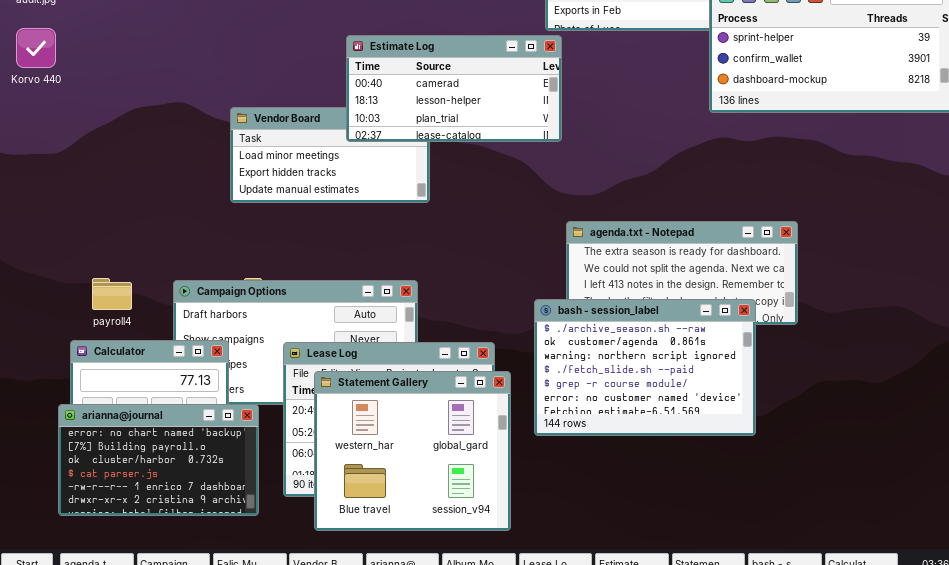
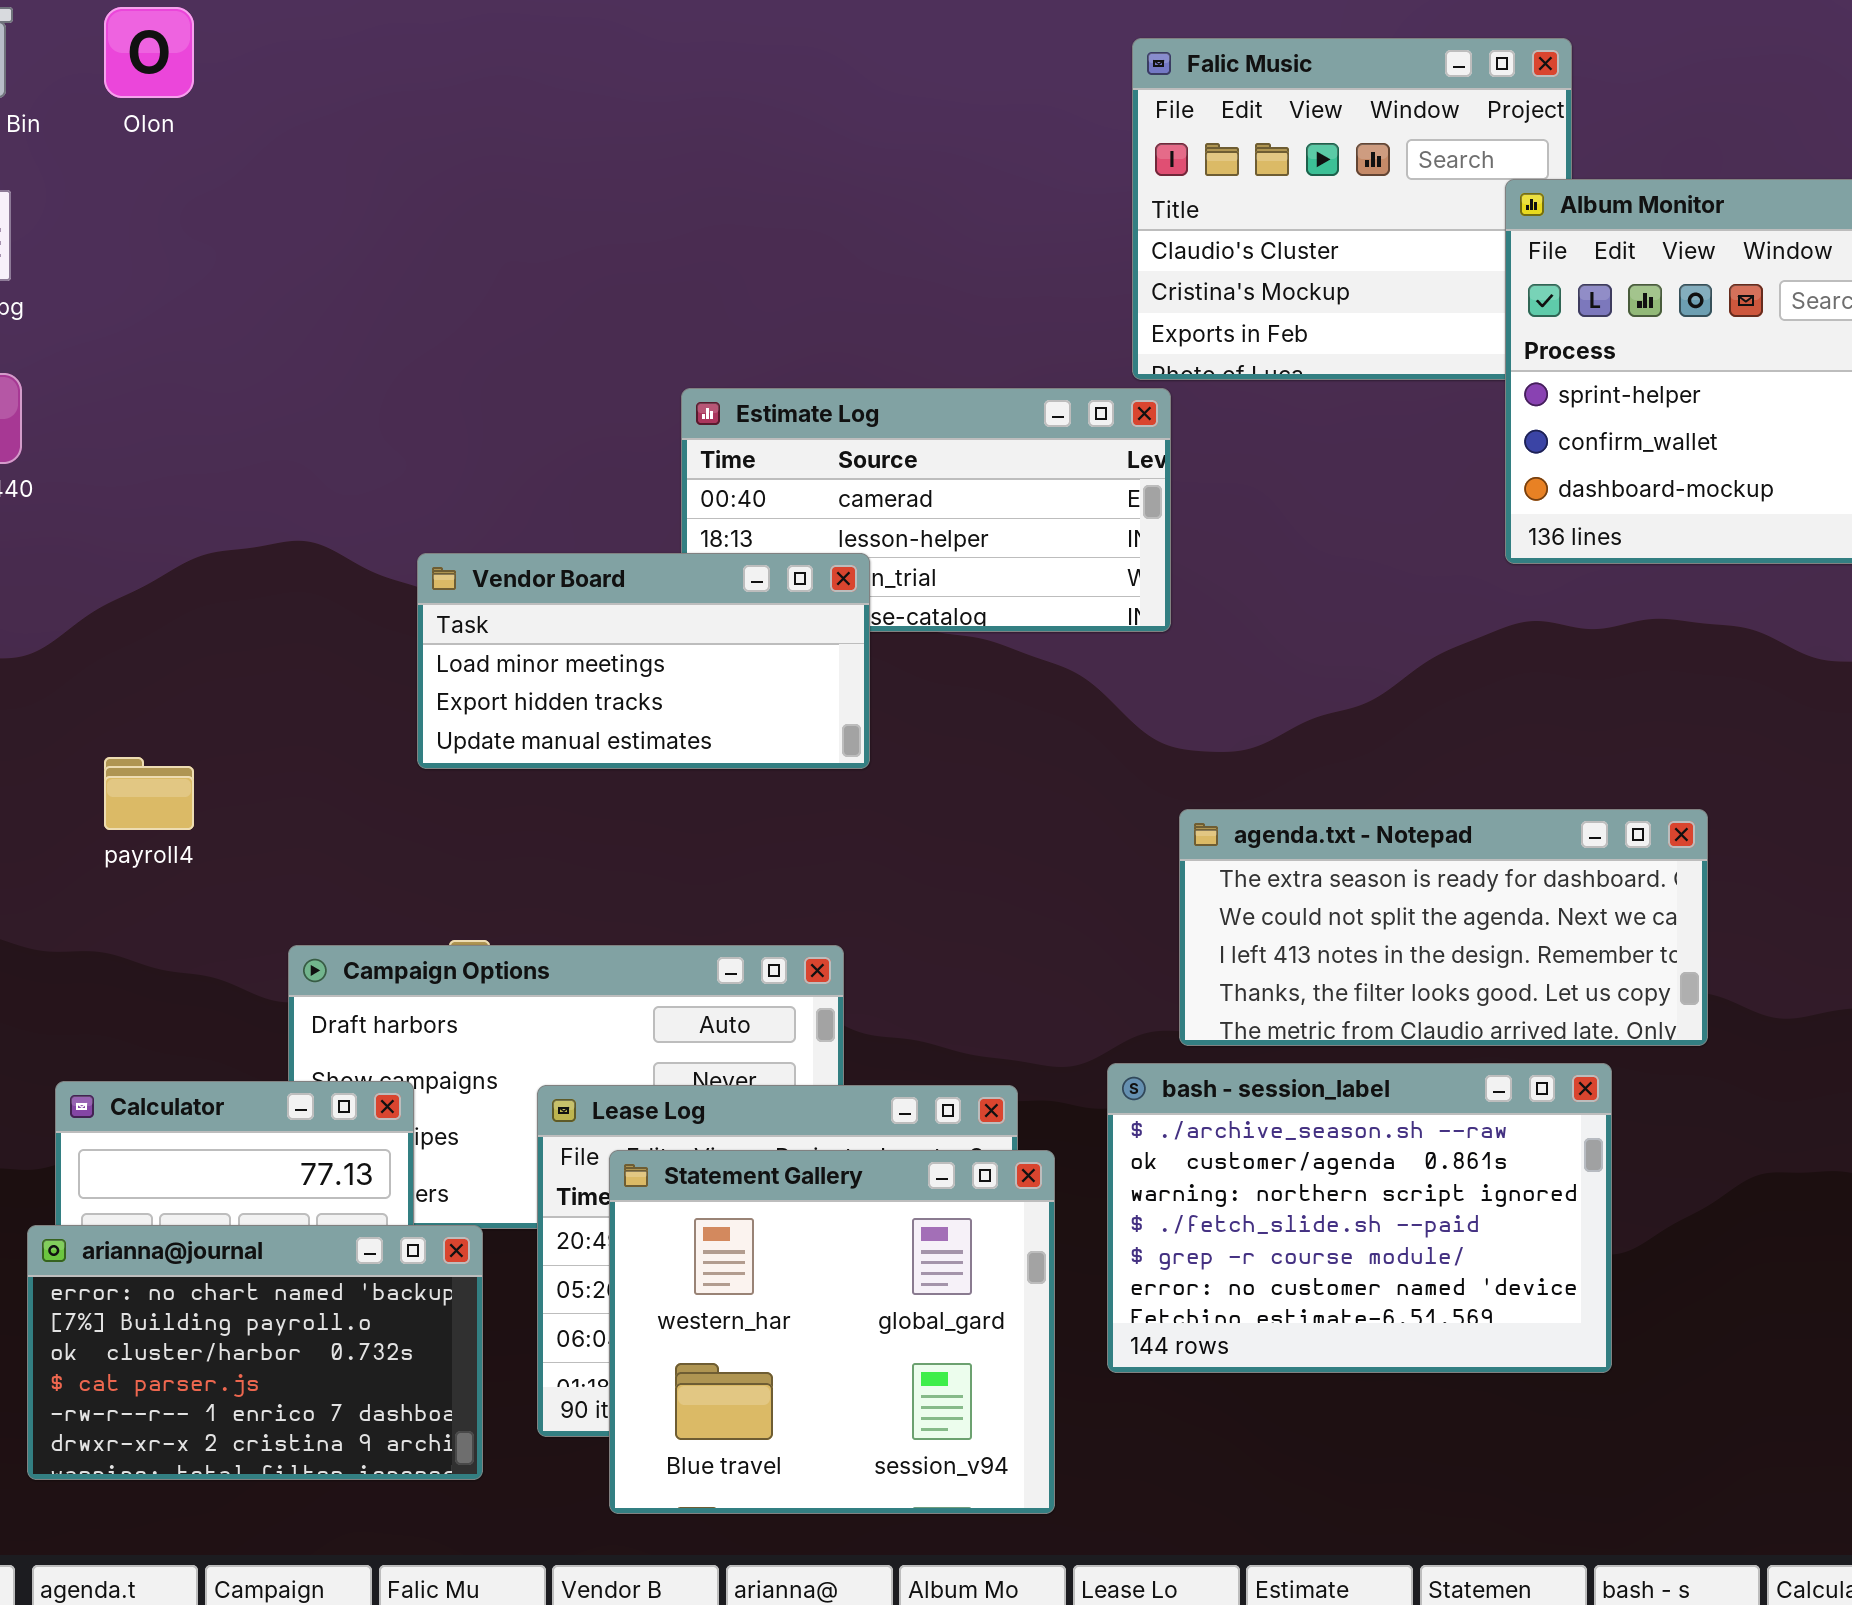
Vendor Board: [230,107,430,203] -> [417,553,870,769], raised
payroll4: [92,278,132,310] -> [104,757,194,830], moved
bash - session_label: [534,299,756,436] -> [1107,1063,1612,1373], moved

